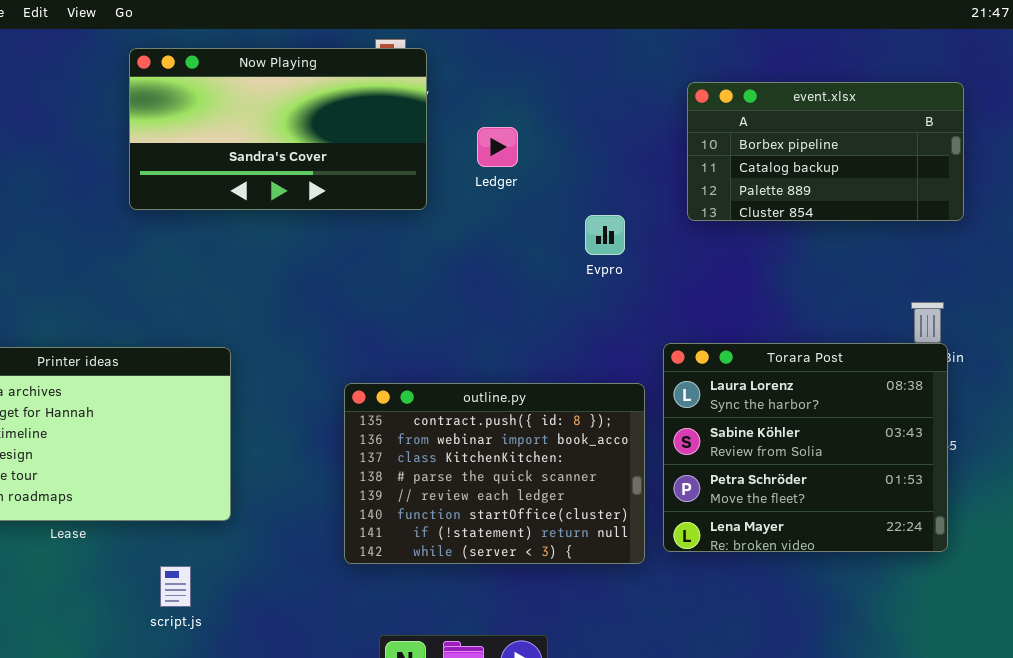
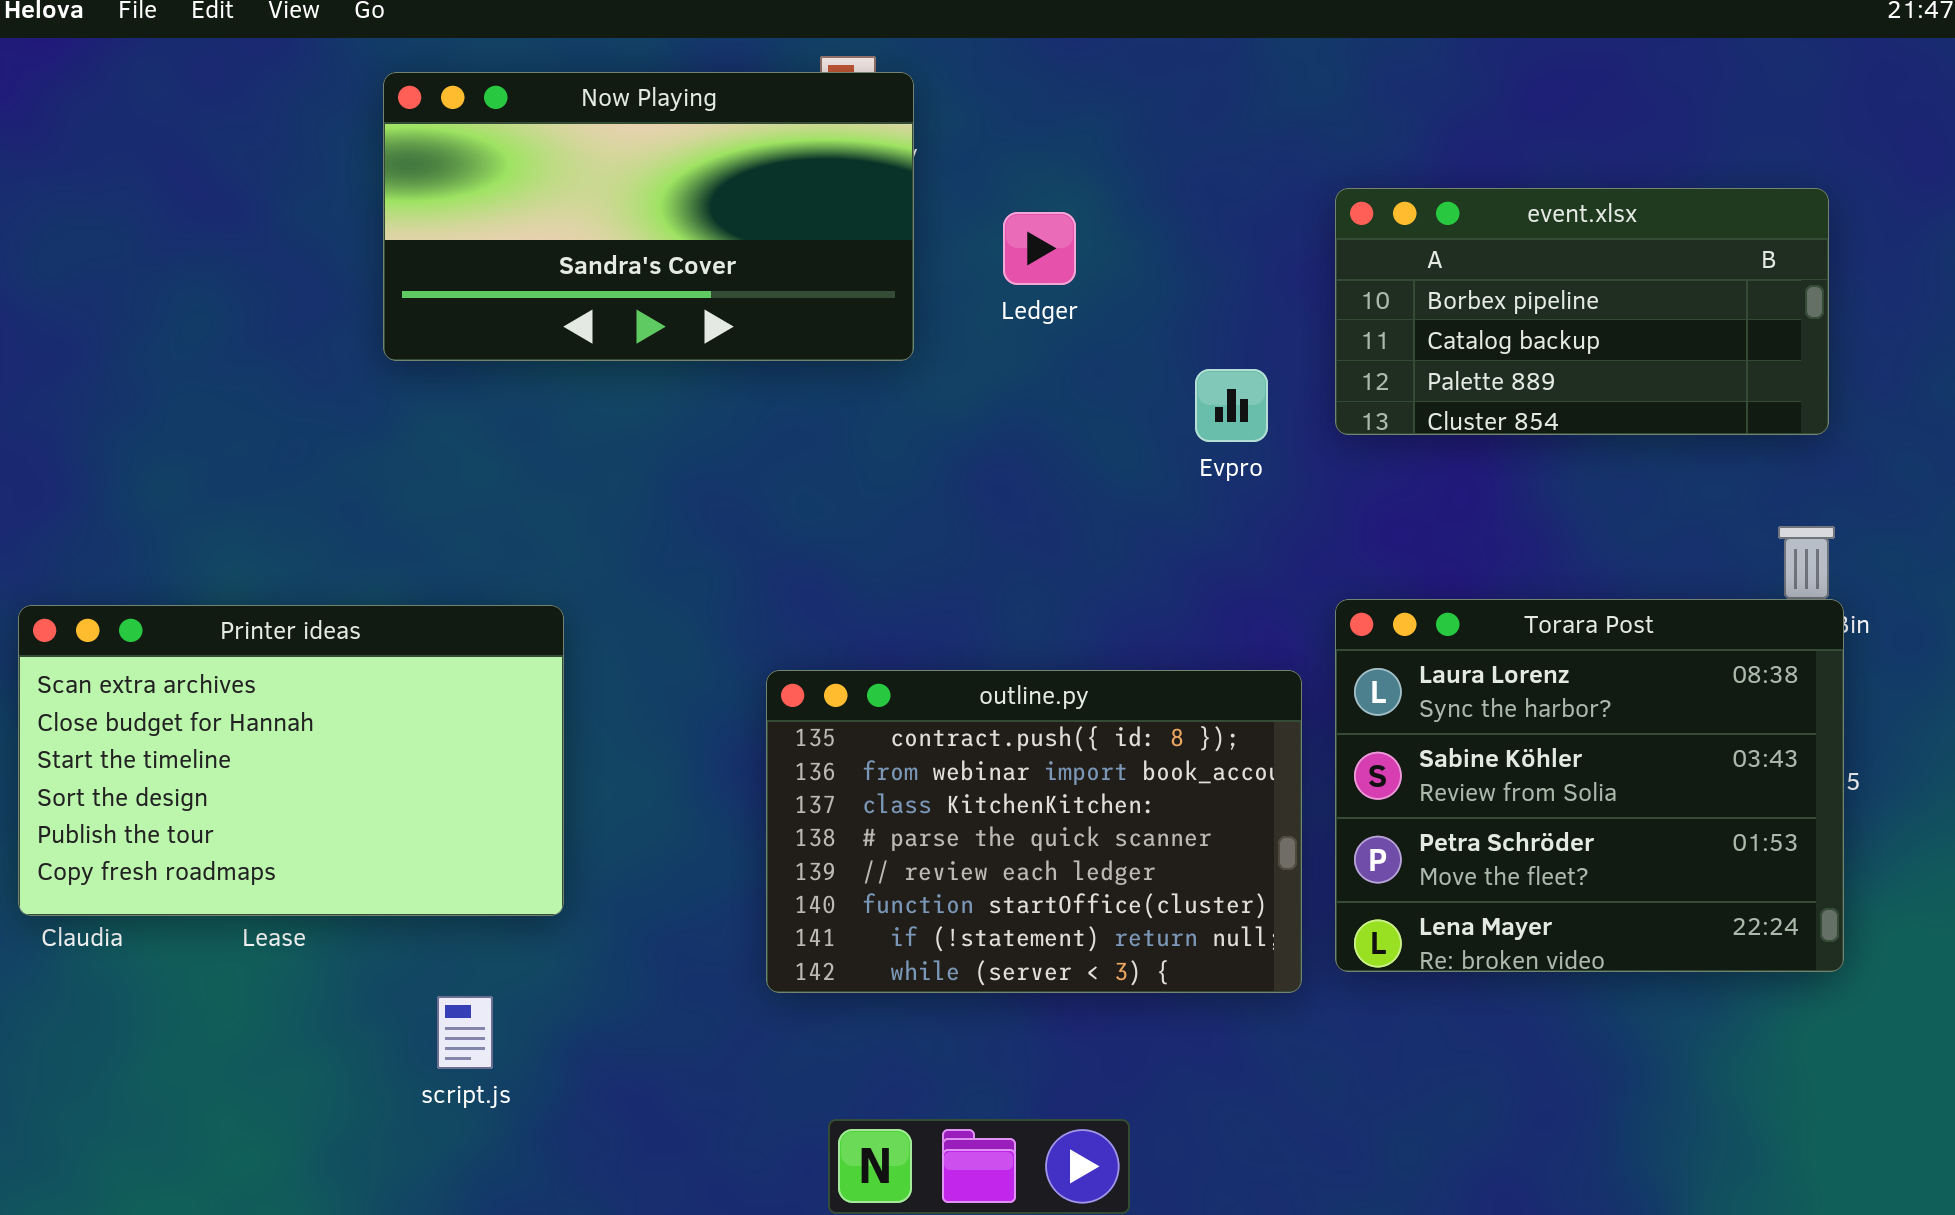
event.xlsx: [687,82,964,221] -> [1335,188,1829,435], moved

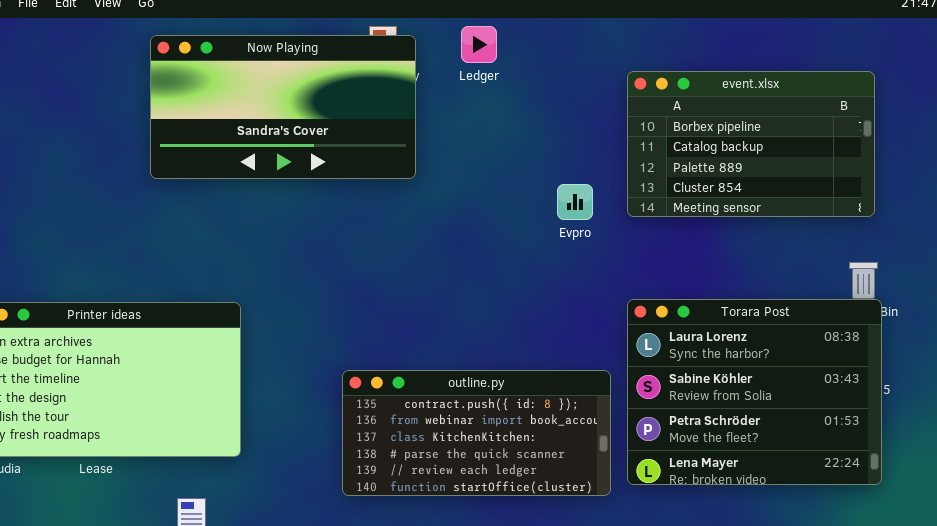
event.xlsx: [1335,188,1829,435] -> [627,71,875,217], resized
Ledger: [1003,212,1076,285] -> [461,26,497,63], moved
outline.py: [766,670,1302,993] -> [342,370,611,496], resized

